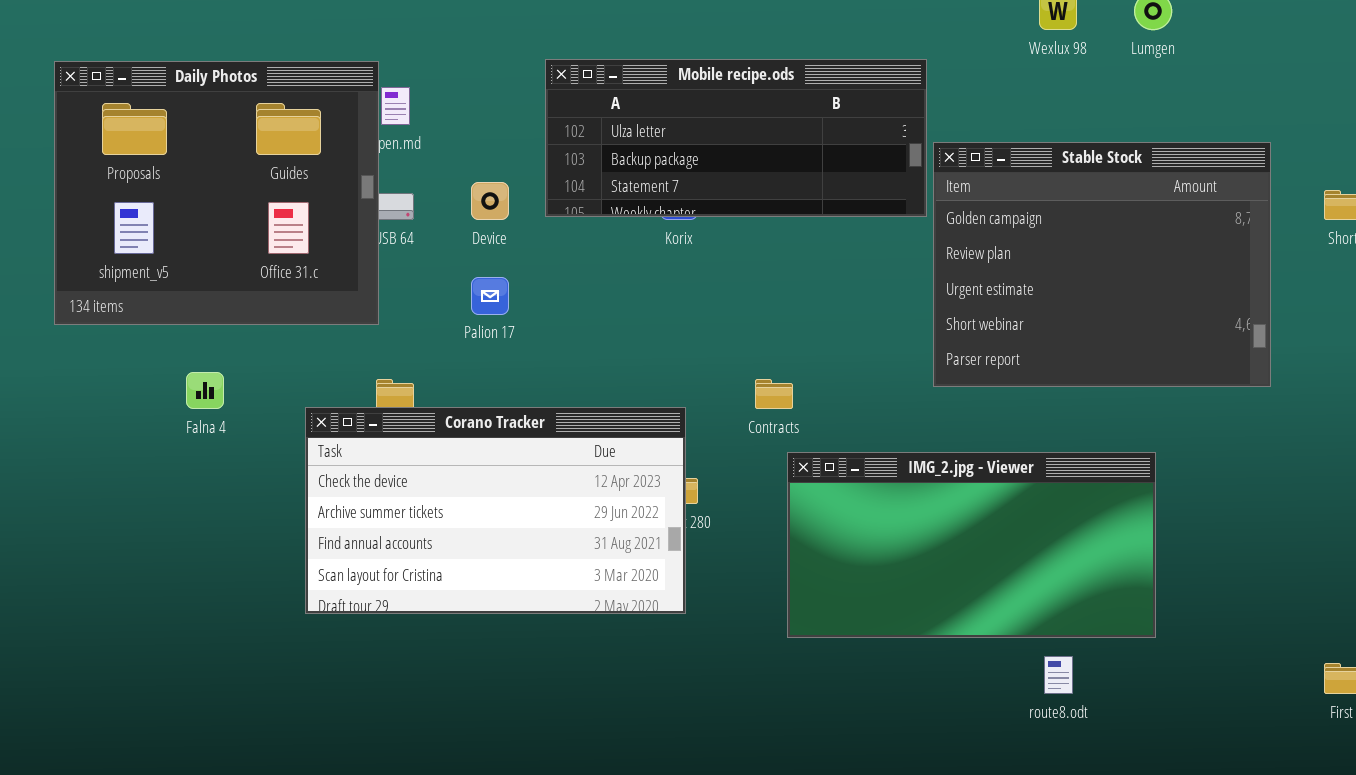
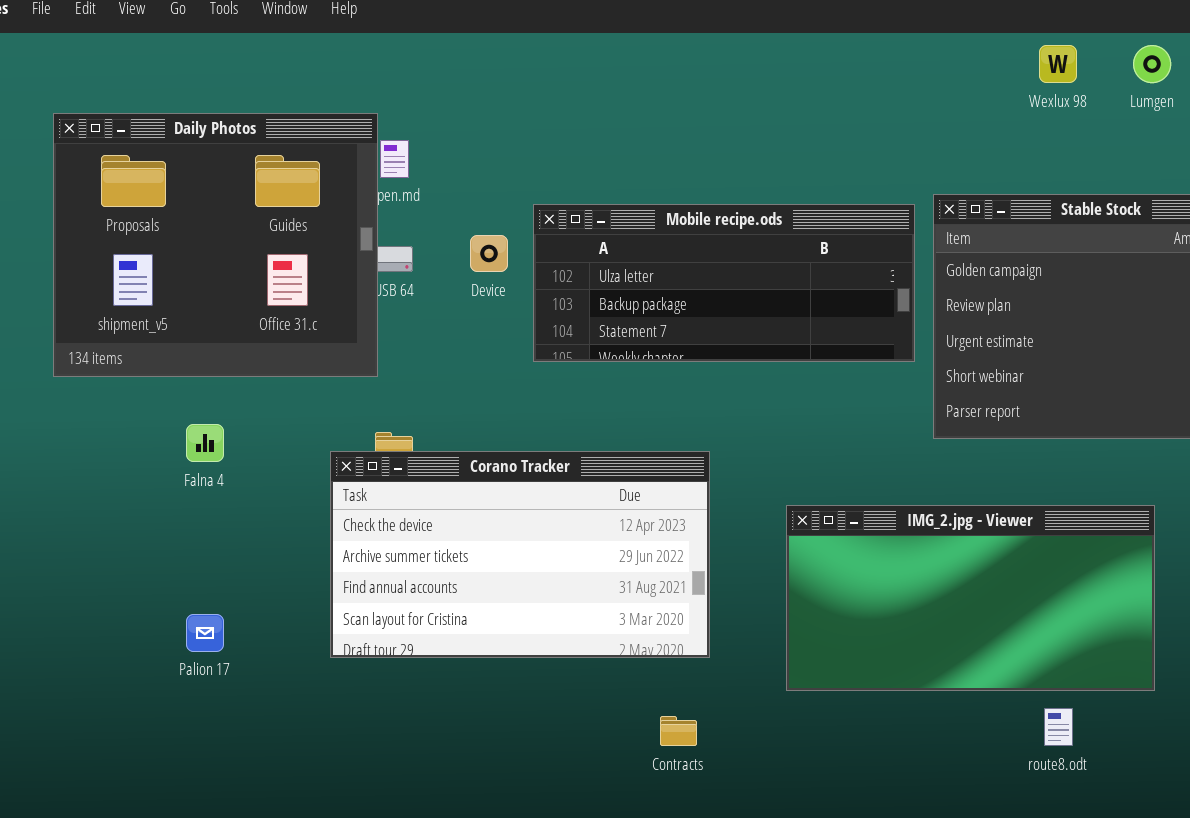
Mobile recipe.ods: [545,59,927,217] -> [533,204,915,362], moved
Palion 17: [471,277,509,315] -> [186,614,224,652], moved
Contracts: [755,379,793,409] -> [660,716,697,746], moved
Corano Tracker: [305,407,686,614] -> [330,451,710,658], moved

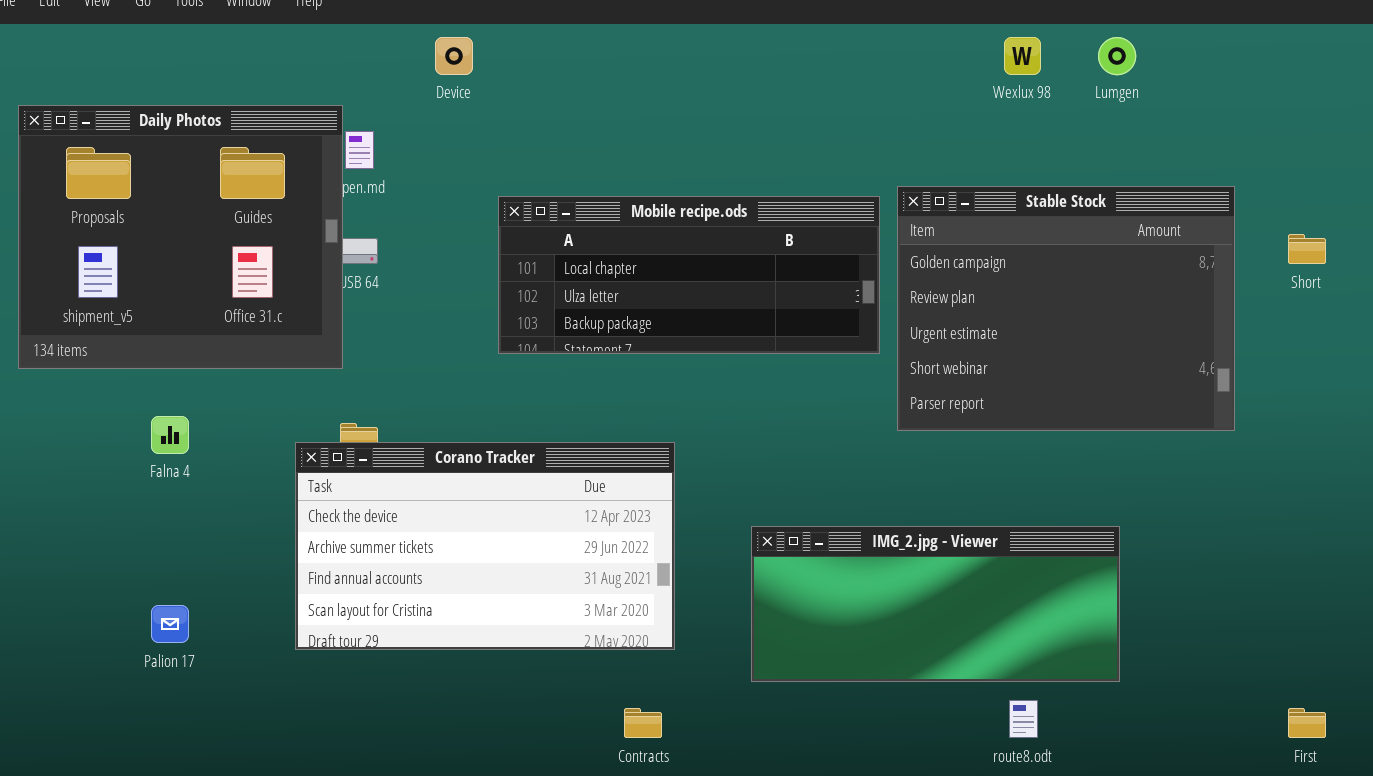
Mobile recipe.ods: [533,204,915,362] -> [498,196,880,354], scrolled up 1 row
Device: [470,235,508,272] -> [435,37,473,75], moved
IMG_2.jpg - Viewer: [786,505,1155,691] -> [751,526,1120,682], resized

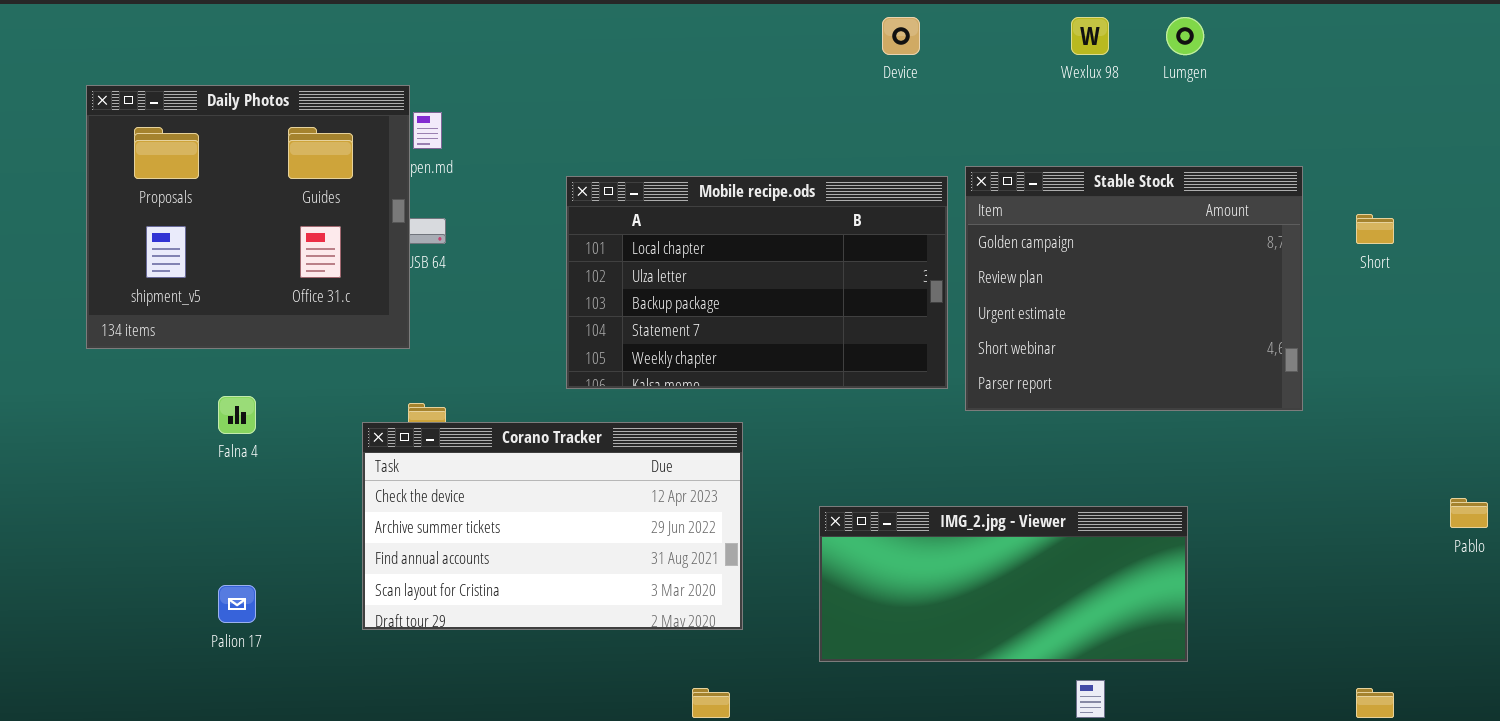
Device: [435,37,473,75] -> [882,17,920,55], moved
Mobile recipe.ods: [498,196,880,354] -> [566,176,948,389], resized

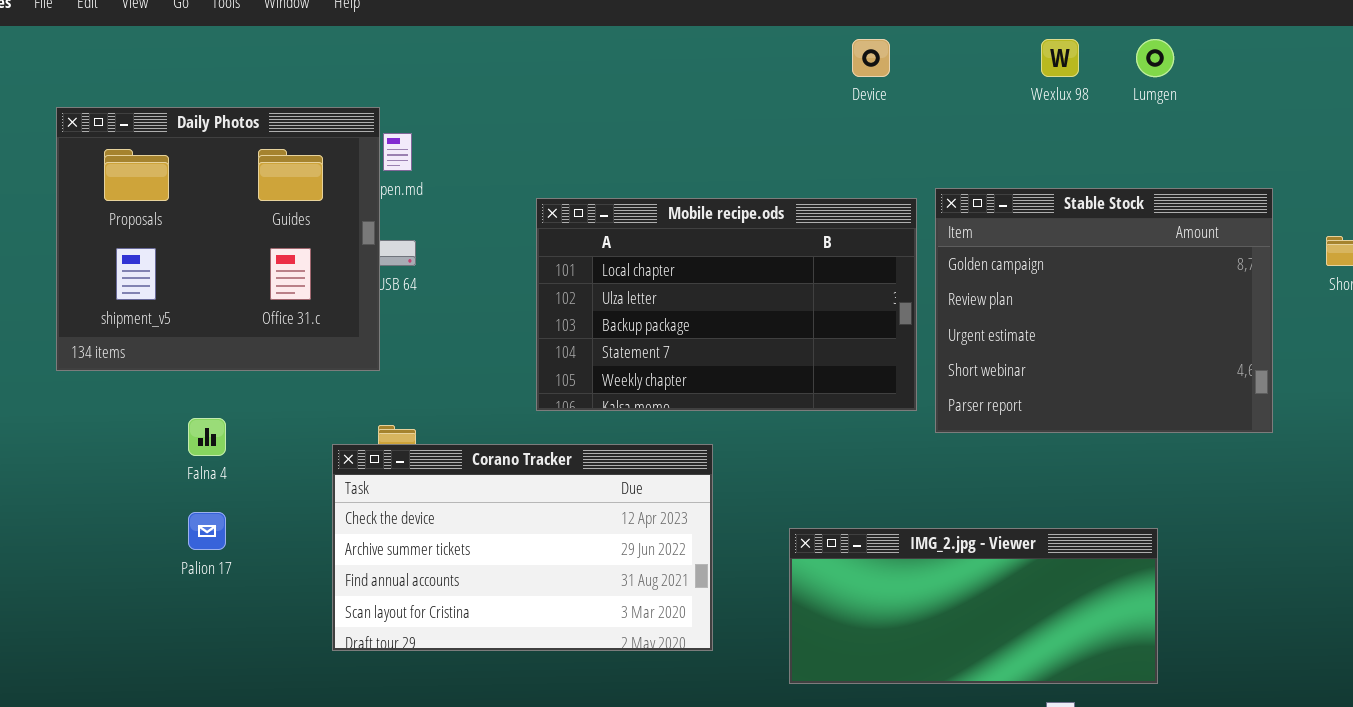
Palion 17: [218,585,256,623] -> [188,512,226,550], moved

